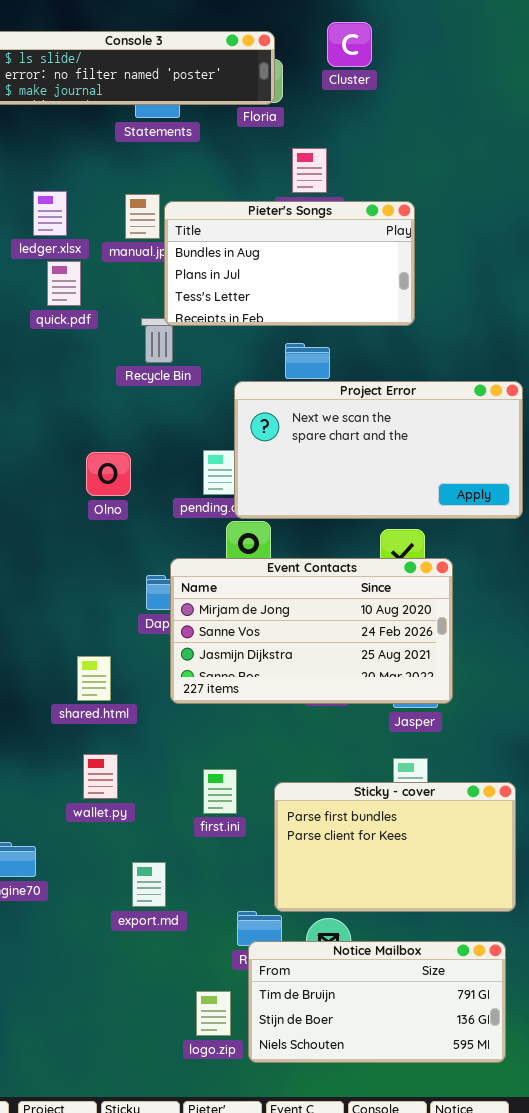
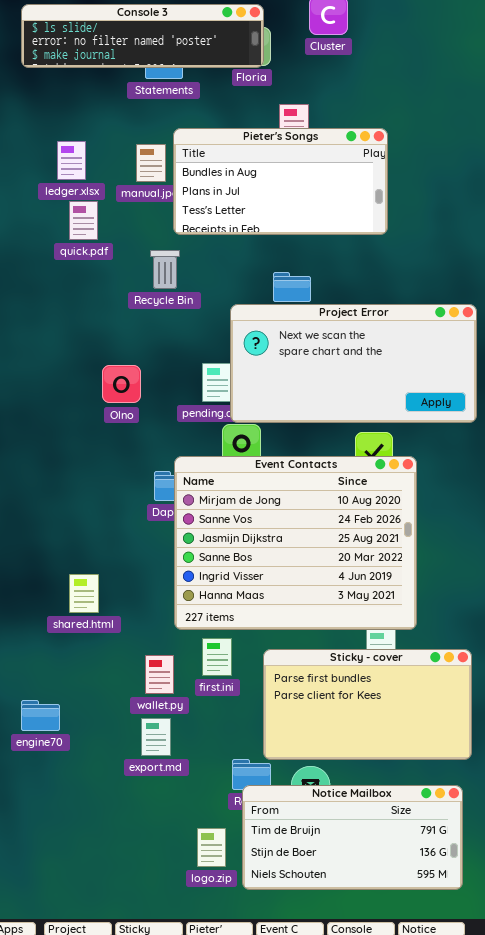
Pieter's Songs: [164,201,415,326] -> [173,128,388,235], moved
Event Contacts: [170,558,453,704] -> [174,456,417,630], resized
shared.html: [77,656,111,701] -> [69,574,99,613], moved
wallet.py: [83,754,118,799] -> [145,655,174,694], moved

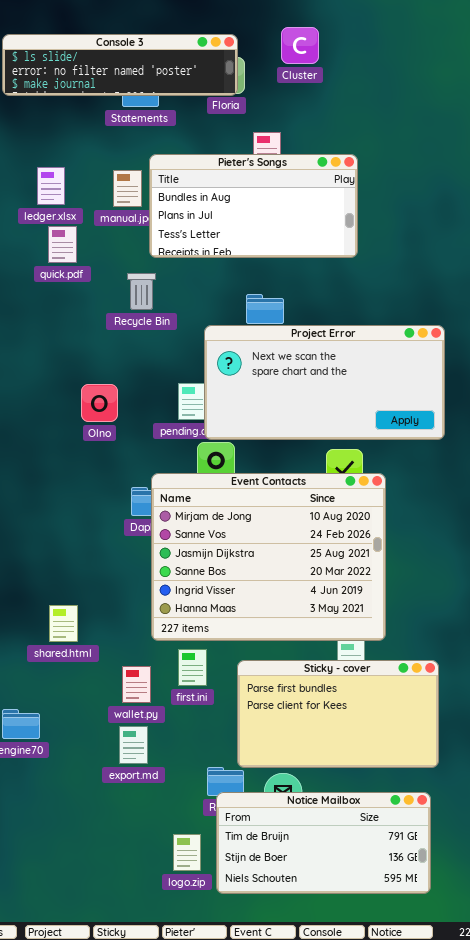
shared.html: [69,574,99,613] -> [49,605,78,642], moved

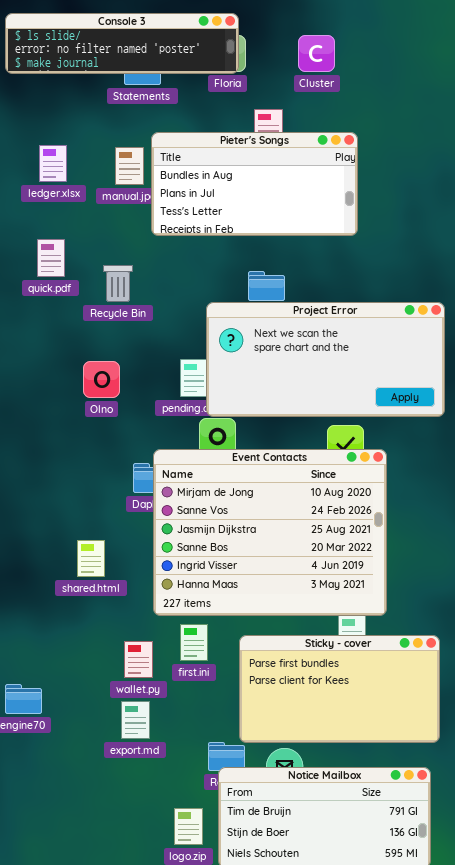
Cluster: [281,27,319,64] -> [298,35,335,72], moved
quick.pdf: [48,226,77,263] -> [37,239,65,277], moved
Recycle Bin: [127,273,156,310] -> [103,265,133,302], moved
shared.html: [49,605,78,642] -> [77,540,105,577], moved

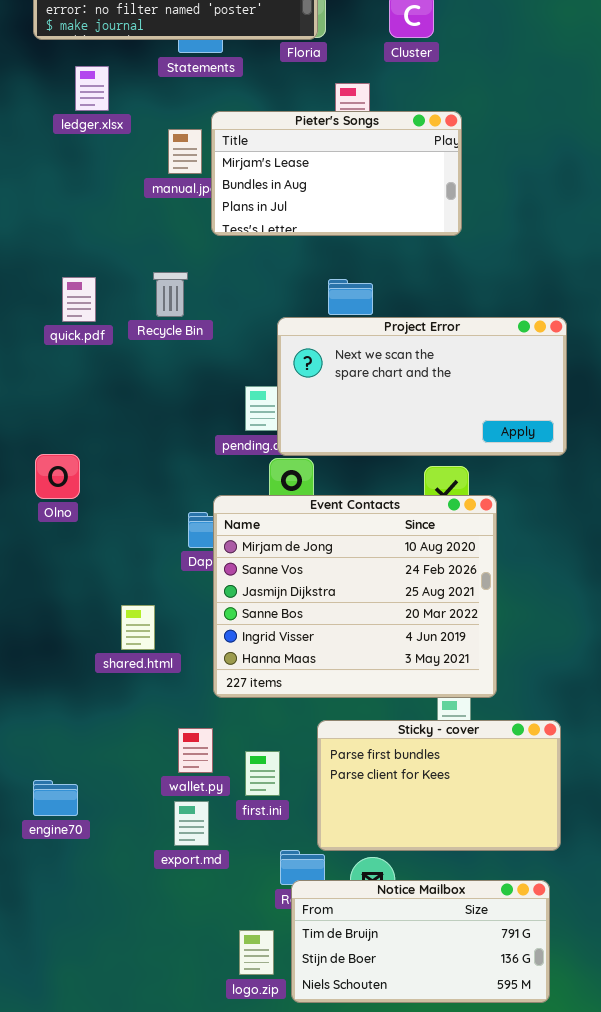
Pieter's Songs: [151,132,358,236] -> [211,111,462,236], scrolled up 1 row
ledger.xlsx: [39,145,67,182] -> [75,66,109,111], moved
quick.pdf: [37,239,65,277] -> [62,277,96,322], moved
Olno: [83,361,120,398] -> [35,454,80,499], moved
first.ini: [180,624,208,661] -> [245,751,280,796], moved

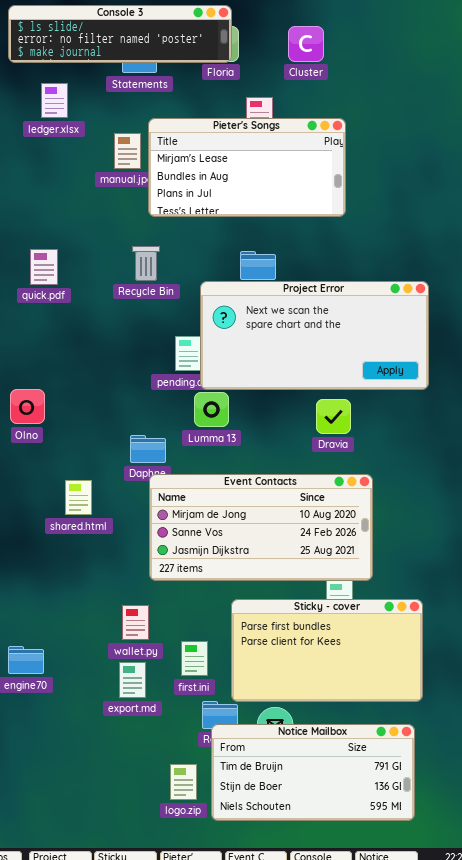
Recycle Bin: [153,272,188,317] -> [132,246,160,281], moved
Event Contacts: [213,495,497,698] -> [149,474,373,581], resized
shared.html: [121,605,155,650] -> [65,480,92,515], moved
first.ini: [245,751,280,796] -> [181,641,208,676], moved

